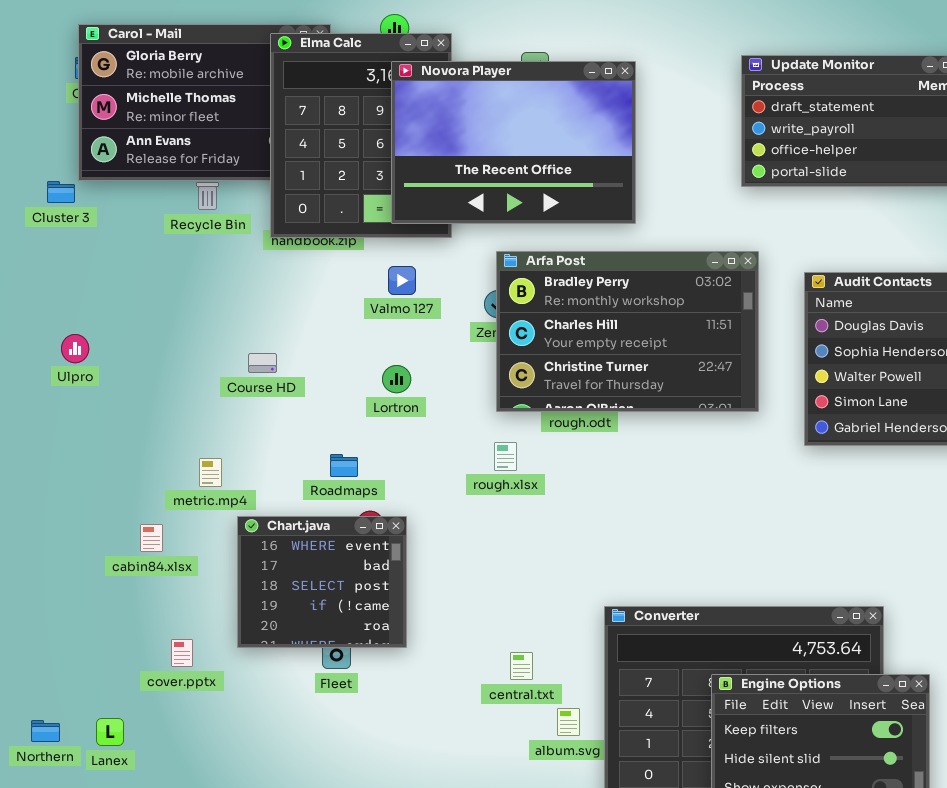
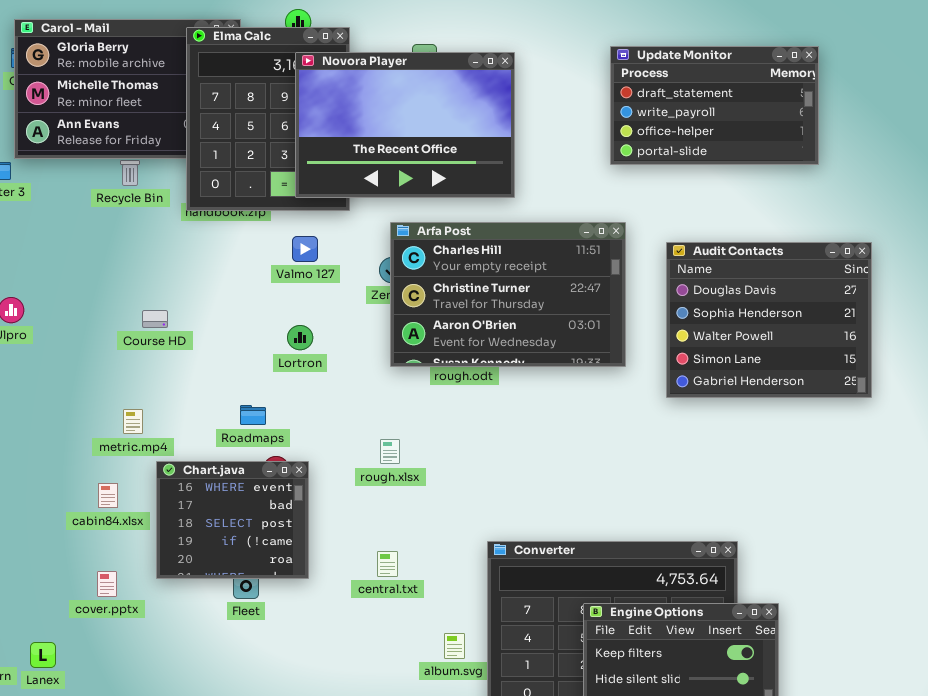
Arfa Post: [496,251,759,412] -> [390,222,626,367], scrolled down 1 row
Course HD: [248,353,277,373] -> [142,310,168,328], moved
rough.xlsx: [494,442,517,471] -> [380,439,400,464], moved
cabin84.xlsx: [140,524,163,552] -> [98,483,118,508], moved
central.txt: [510,652,533,680] -> [377,551,398,577], moved

